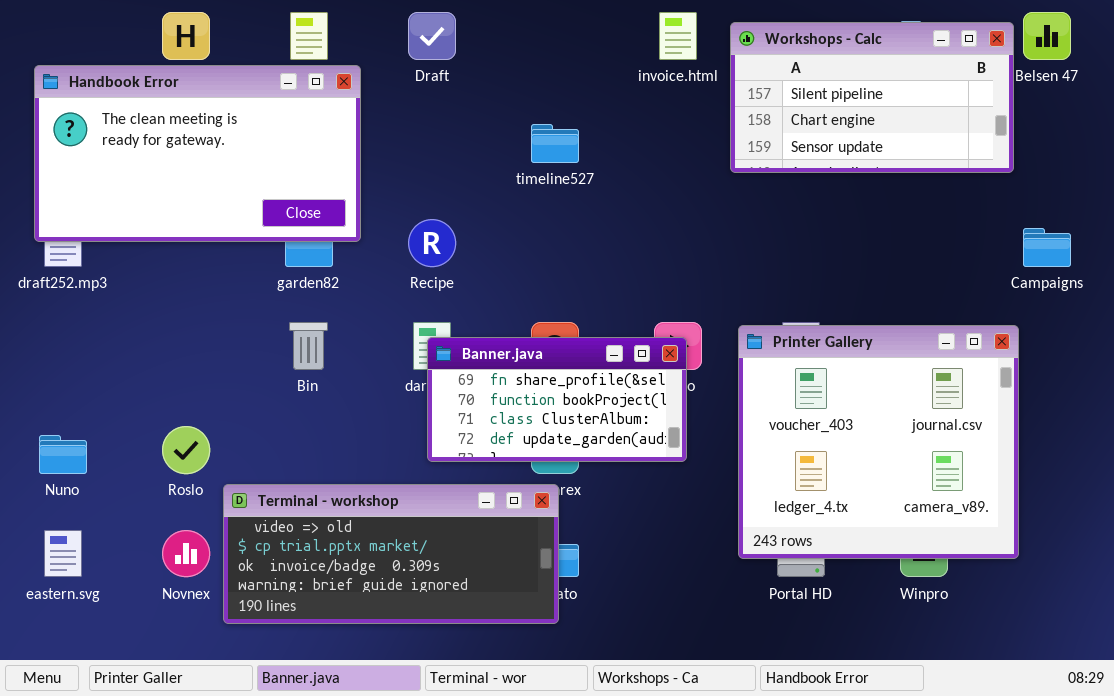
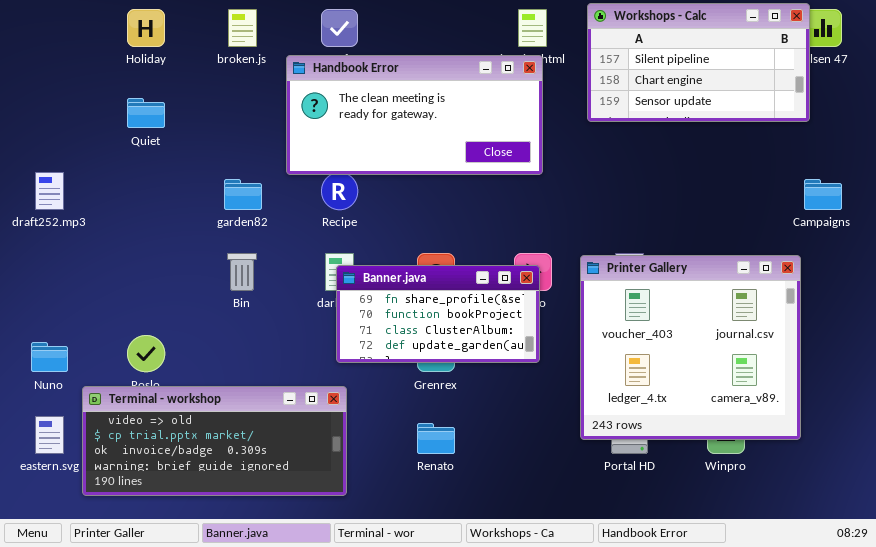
Workshops - Calc: [730,22,1014,173] -> [587,3,810,122], moved
Handbook Error: [34,65,361,242] -> [286,55,543,175], moved, resized
Terminal - workshop: [223,484,559,624] -> [82,386,347,496], moved

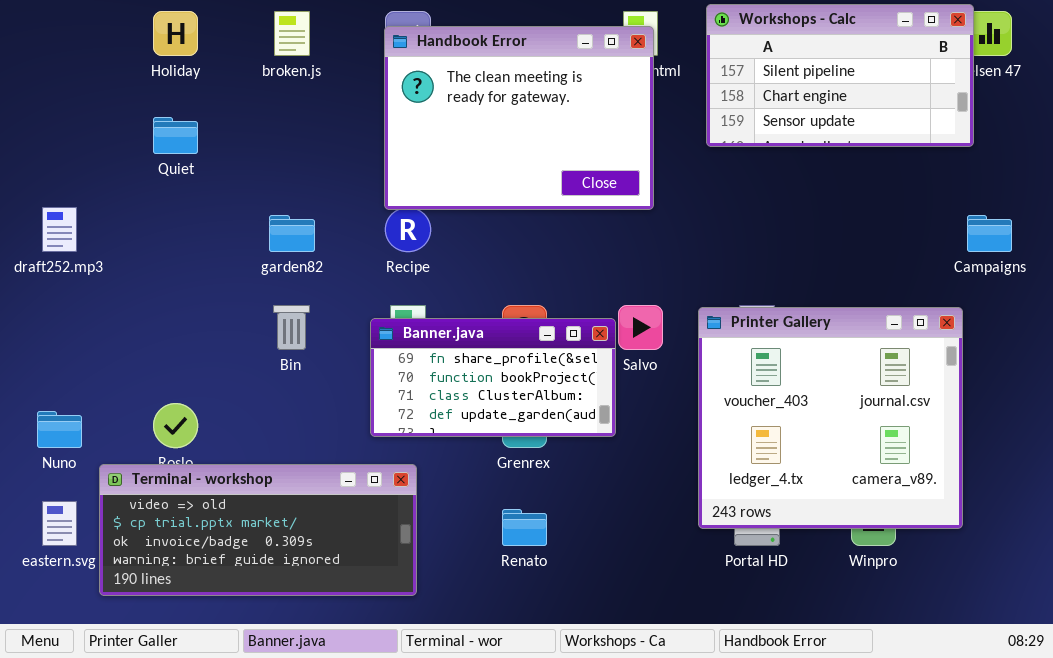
Handbook Error: [286,55,543,175] -> [384,26,654,210], resized
Banner.java: [336,265,540,363] -> [370,318,616,437], moved

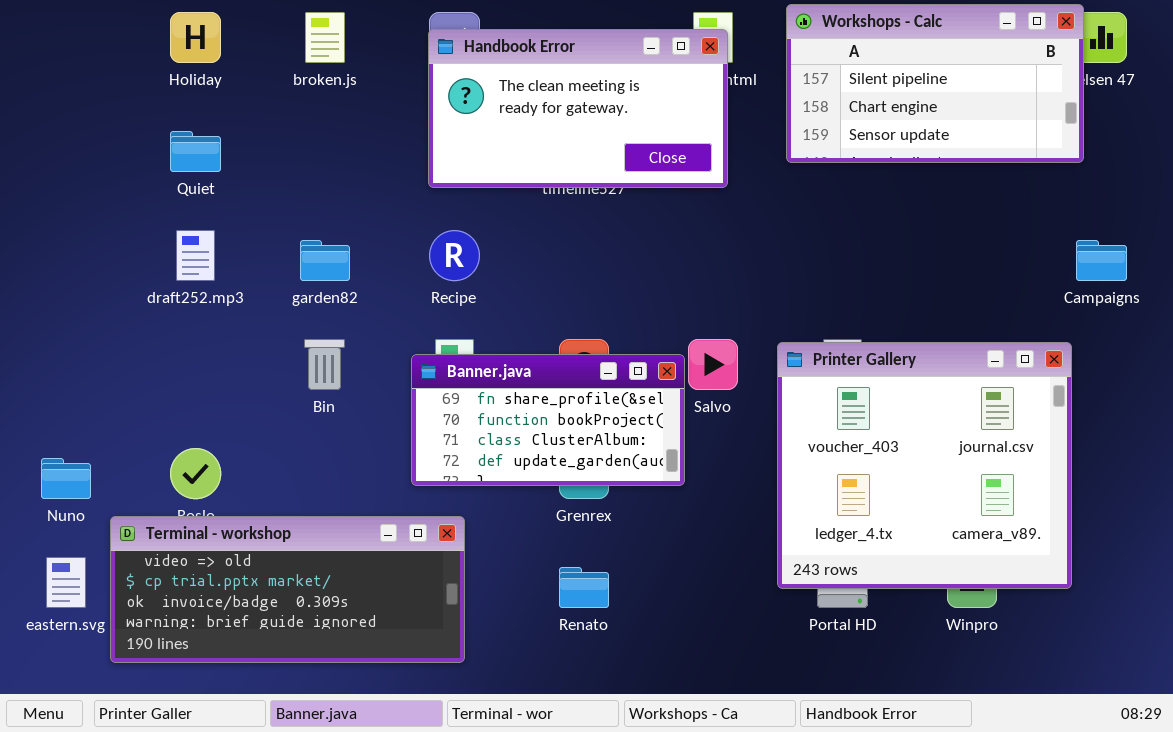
Handbook Error: [384,26,654,210] -> [428,29,728,188], resized
draft252.mp3: [42,207,77,252] -> [176,230,215,281], moved

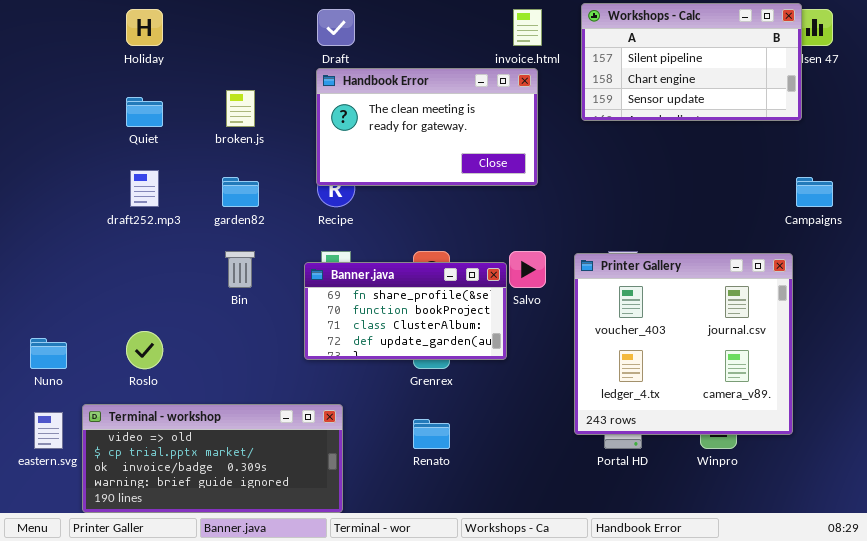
broken.js: [305,12,345,63] -> [226,90,255,127], moved
Handbook Error: [428,29,728,188] -> [316,68,538,186], moved
Terminal - workshop: [110,516,465,663] -> [82,404,343,513], moved

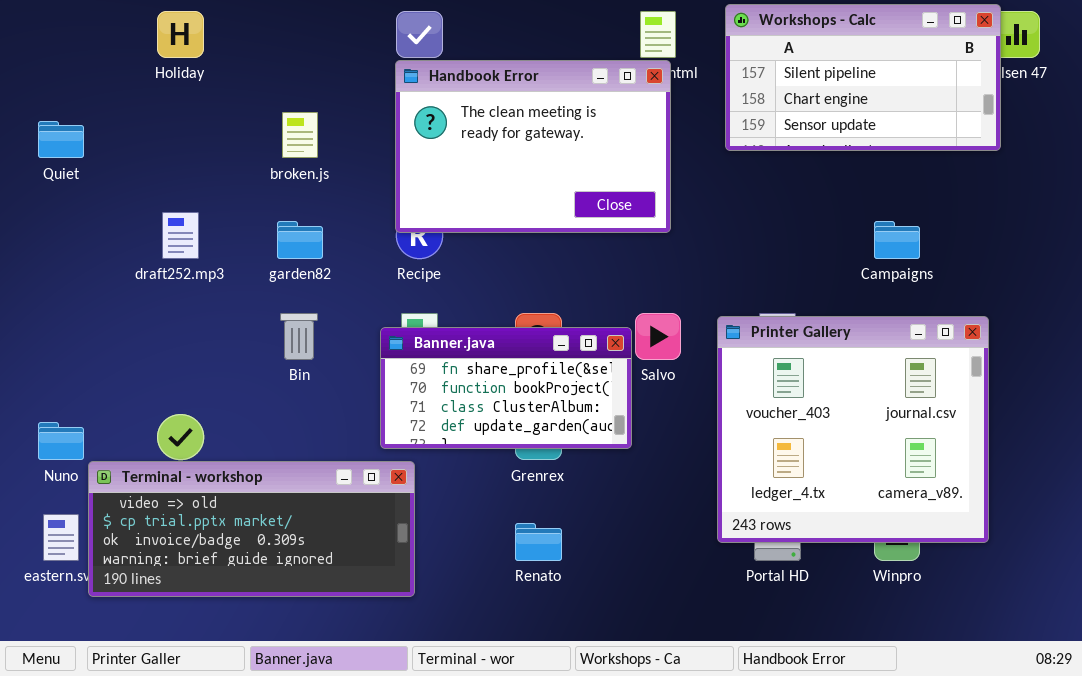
Handbook Error: [316,68,538,186] -> [395,60,671,233], resized
Quiet: [126,97,163,127] -> [38,121,84,158], moved
Campaigns: [796,177,833,207] -> [874,221,920,259], moved
Terminal - workshop: [82,404,343,513] -> [88,461,415,597], moved

